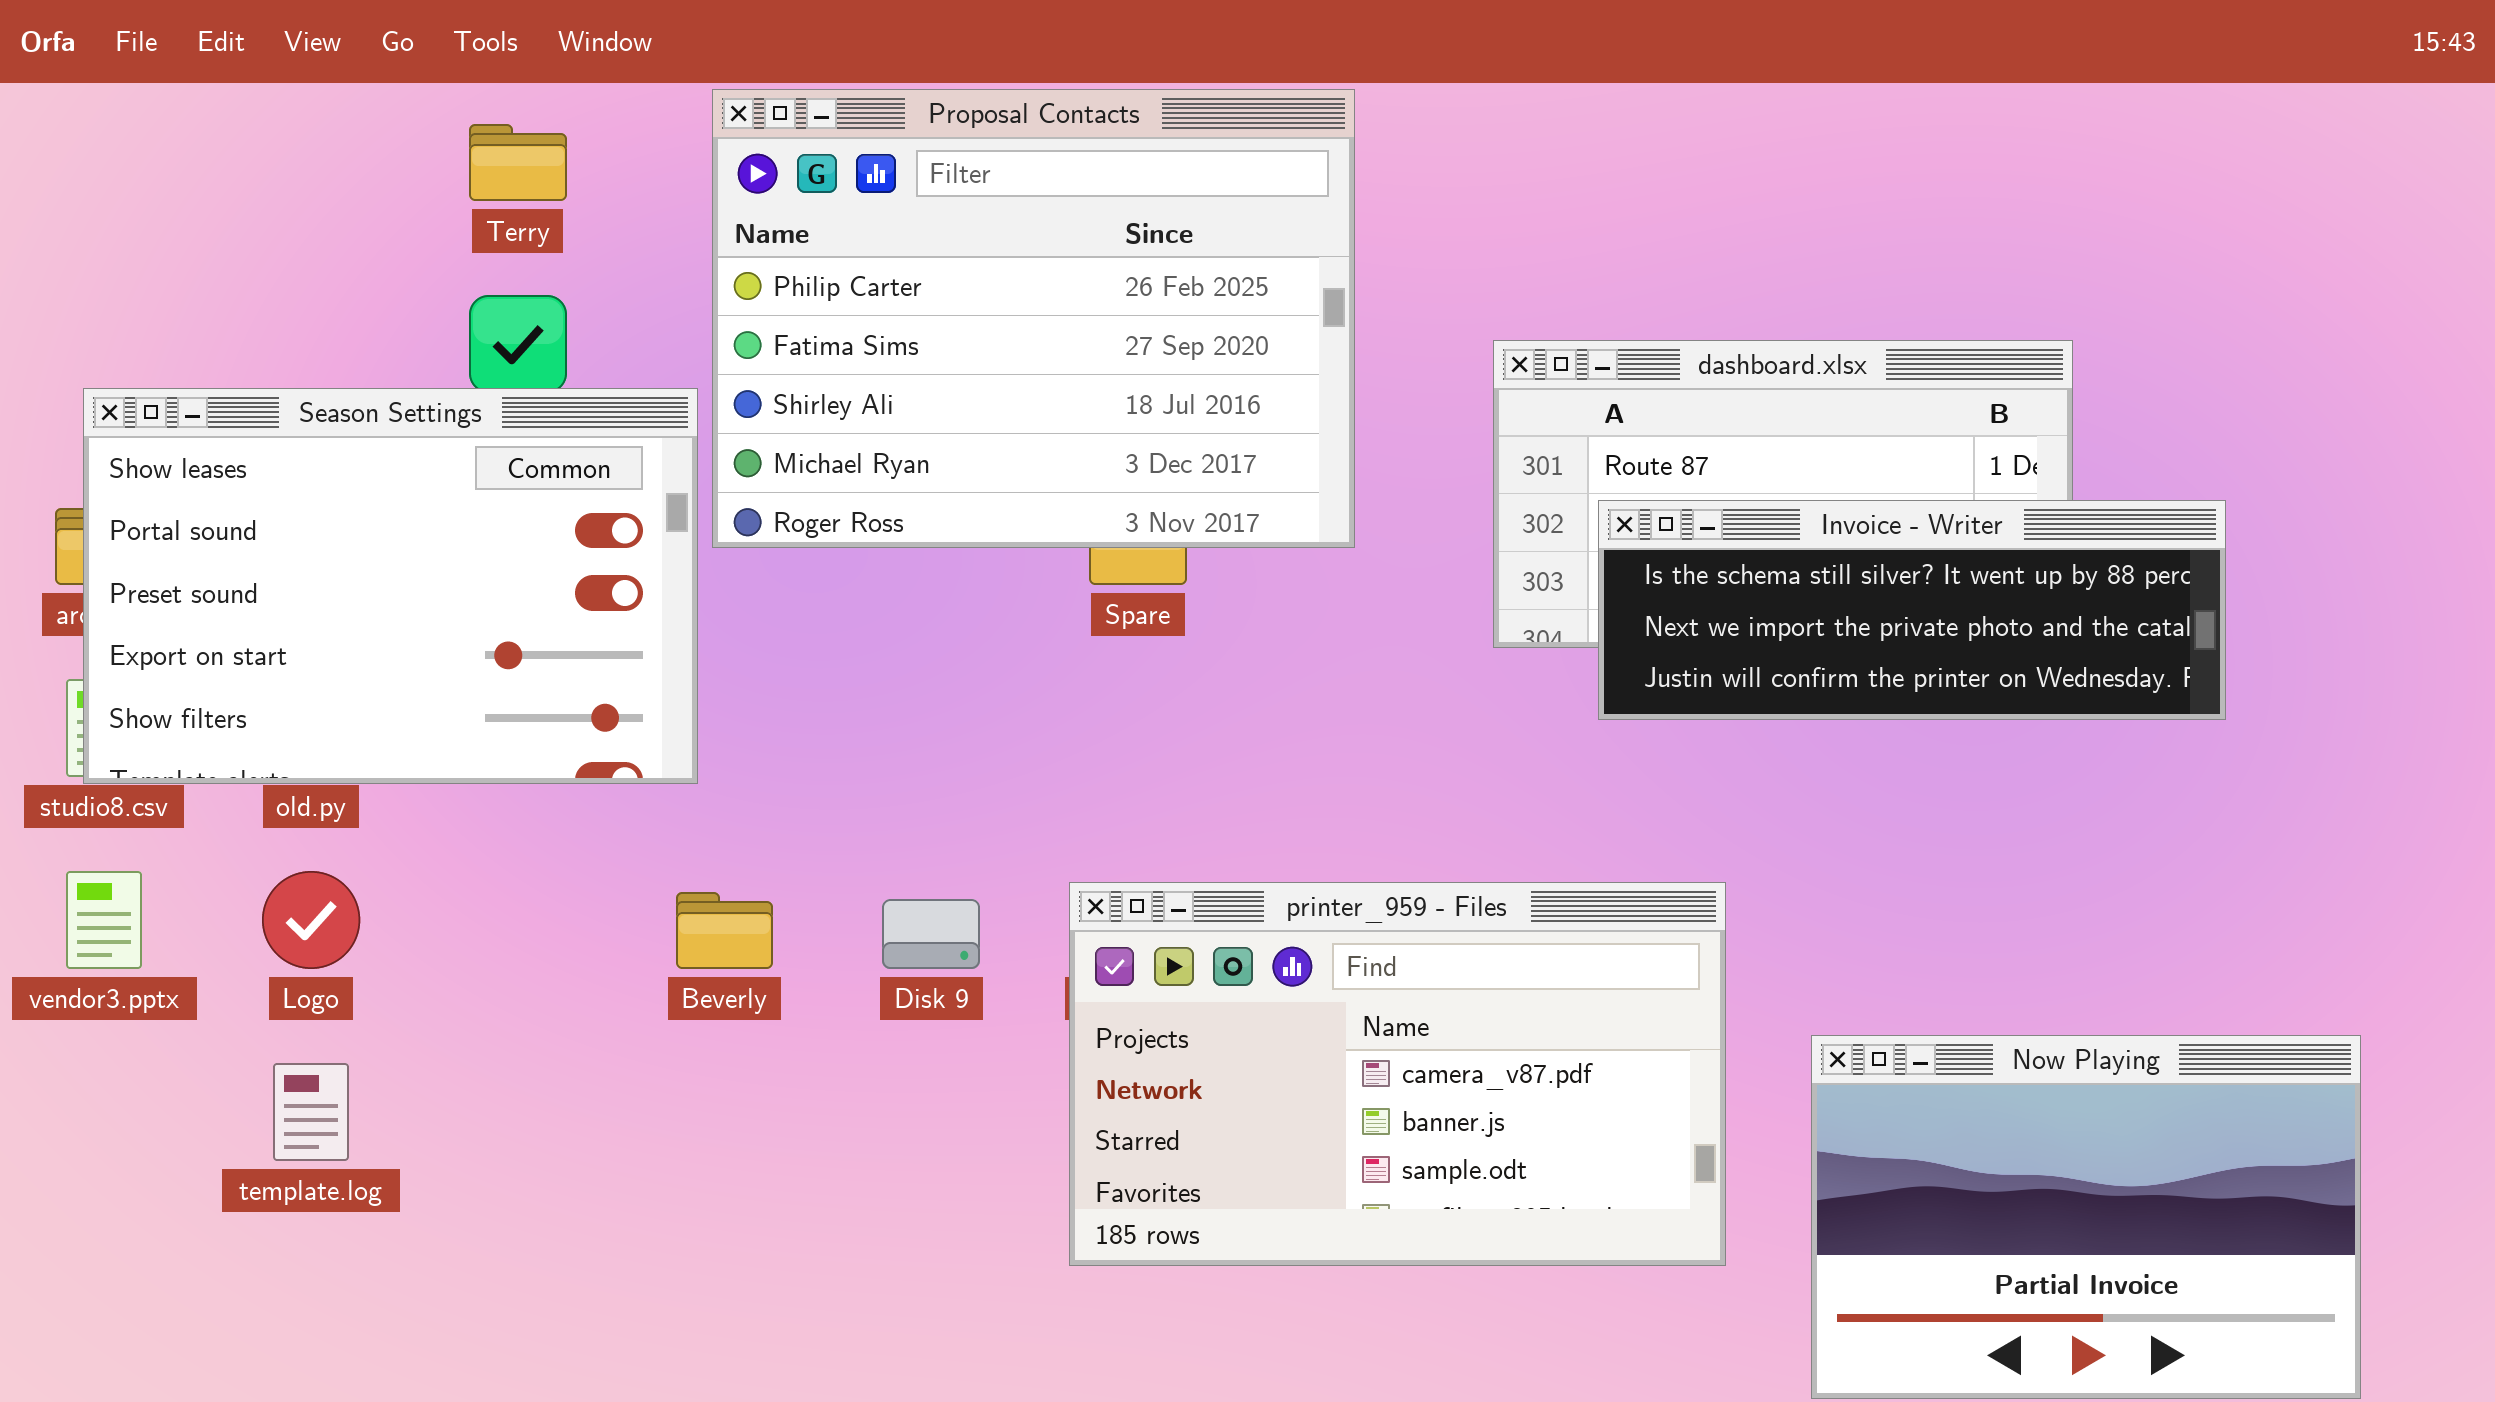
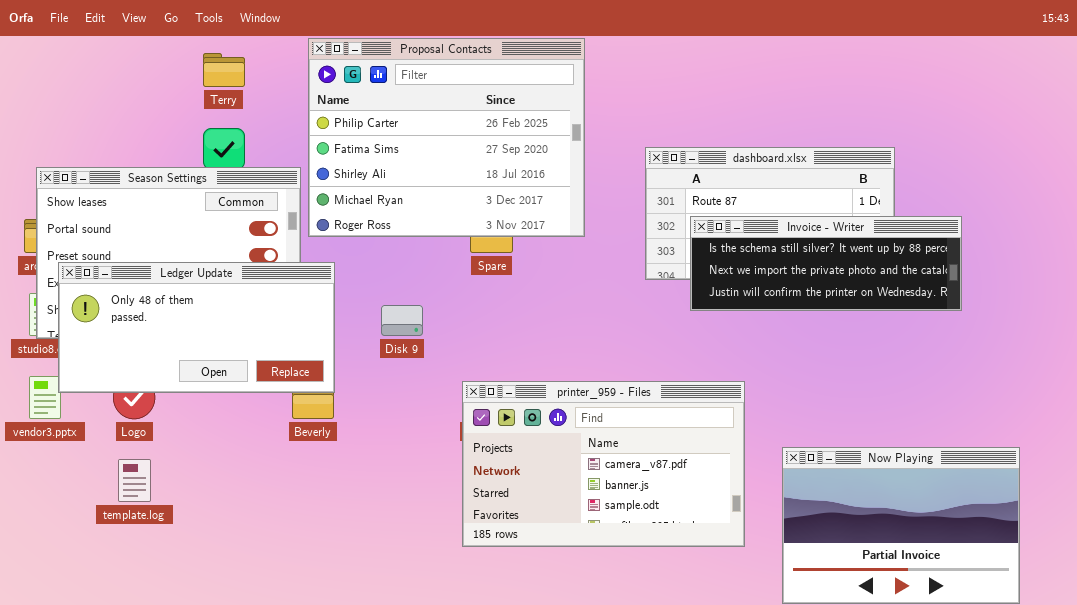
Ledger Update: none -> [58,262,335,393], opened
Disk 9: [882,899,980,969] -> [381,305,423,336], moved

